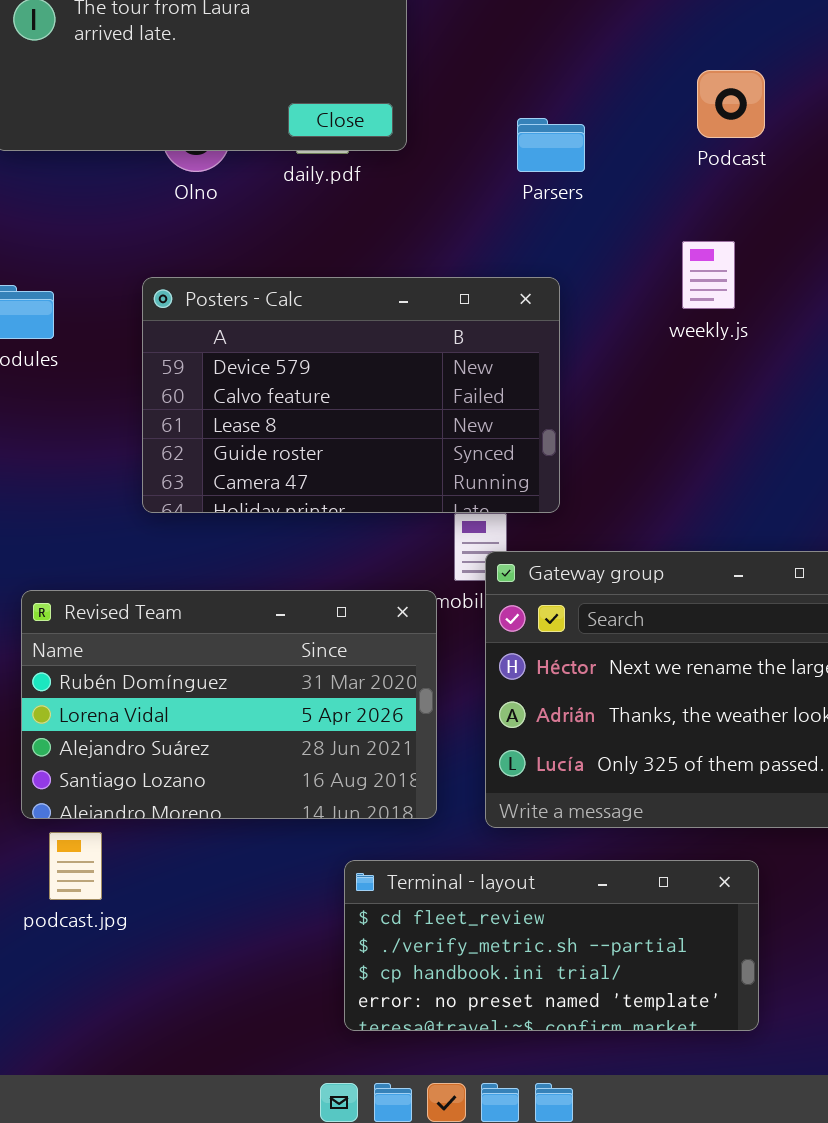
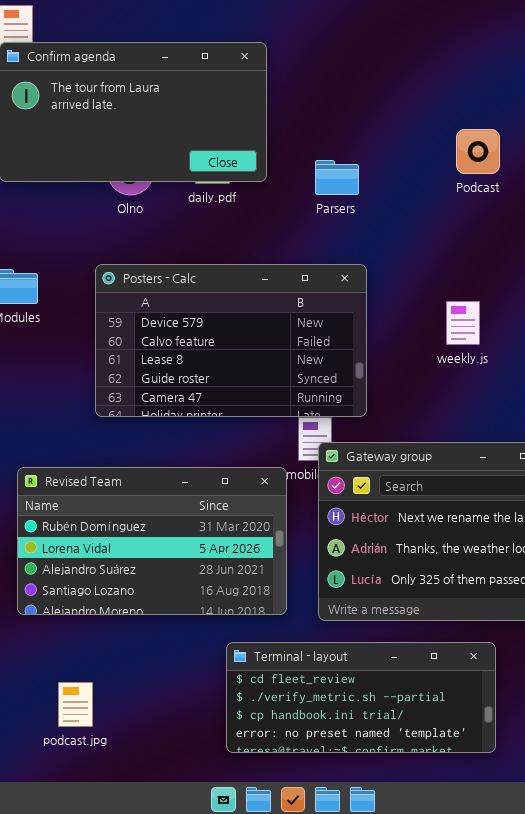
Parsers: [517,118,585,172] -> [315,160,359,195], moved
weekly.js: [682,241,735,309] -> [446,301,480,345], moved
podcast.jpg: [49,832,102,900] -> [58,682,93,727], moved

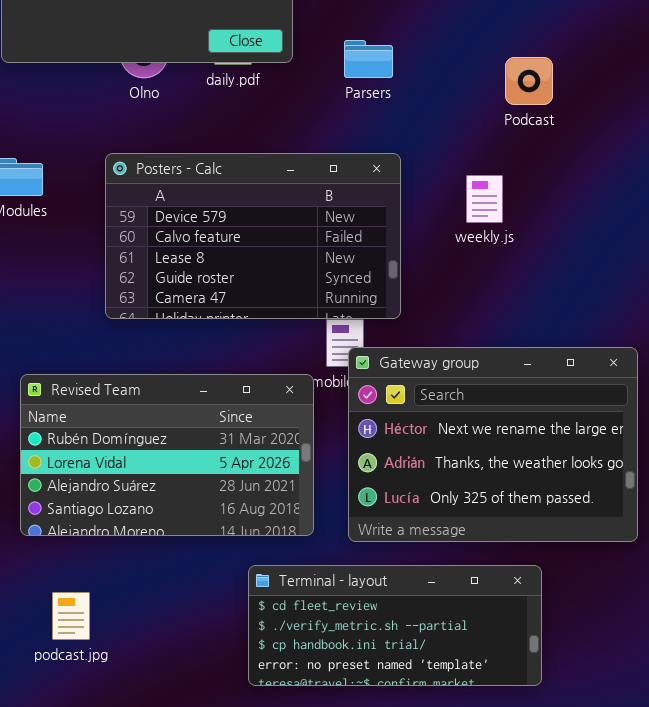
Podcast: [456,129,500,174] -> [505,57,553,105], moved
weekly.js: [446,301,480,345] -> [466,175,503,223], moved
podcast.jpg: [58,682,93,727] -> [52,592,90,640], moved

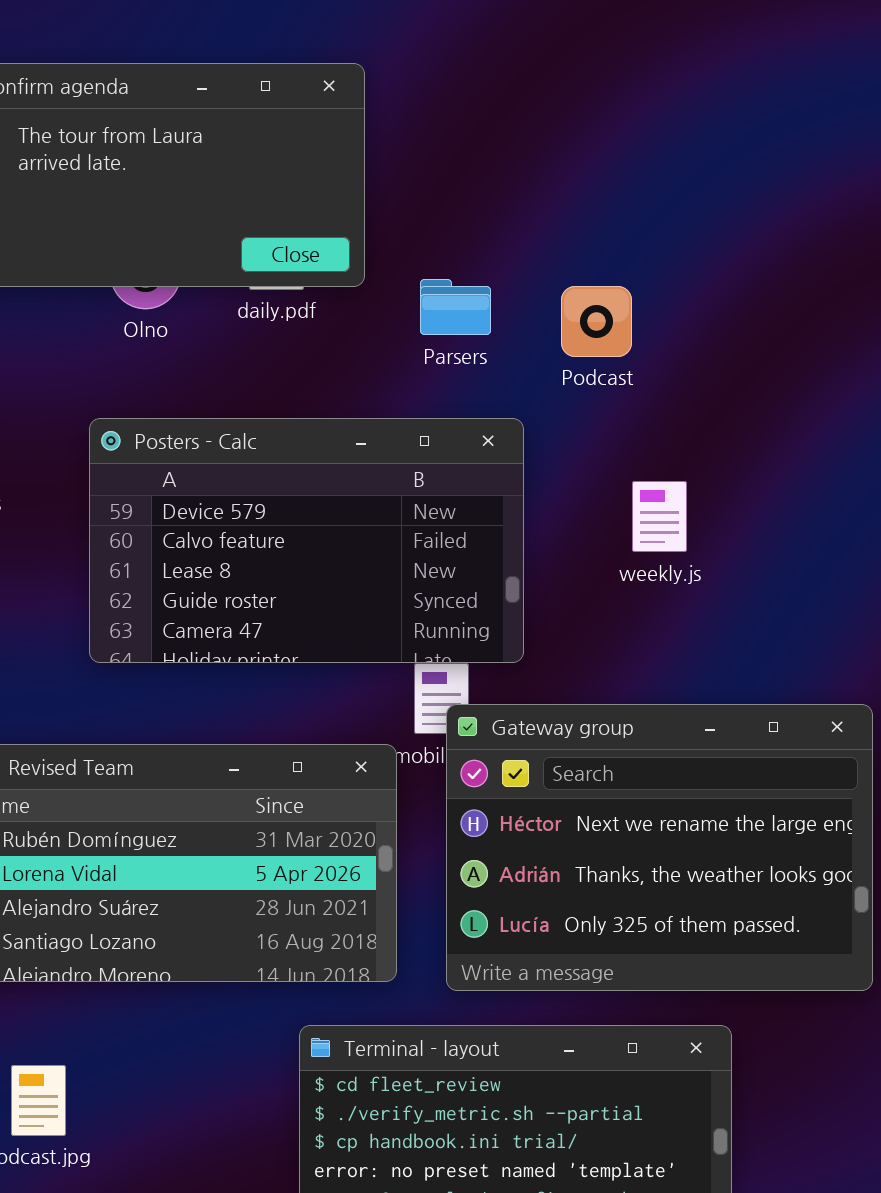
Parsers: [344,40,393,78] -> [420,279,491,335], moved
Podcast: [505,57,553,105] -> [561,286,632,357], moved
weekly.js: [466,175,503,223] -> [632,481,687,552], moved

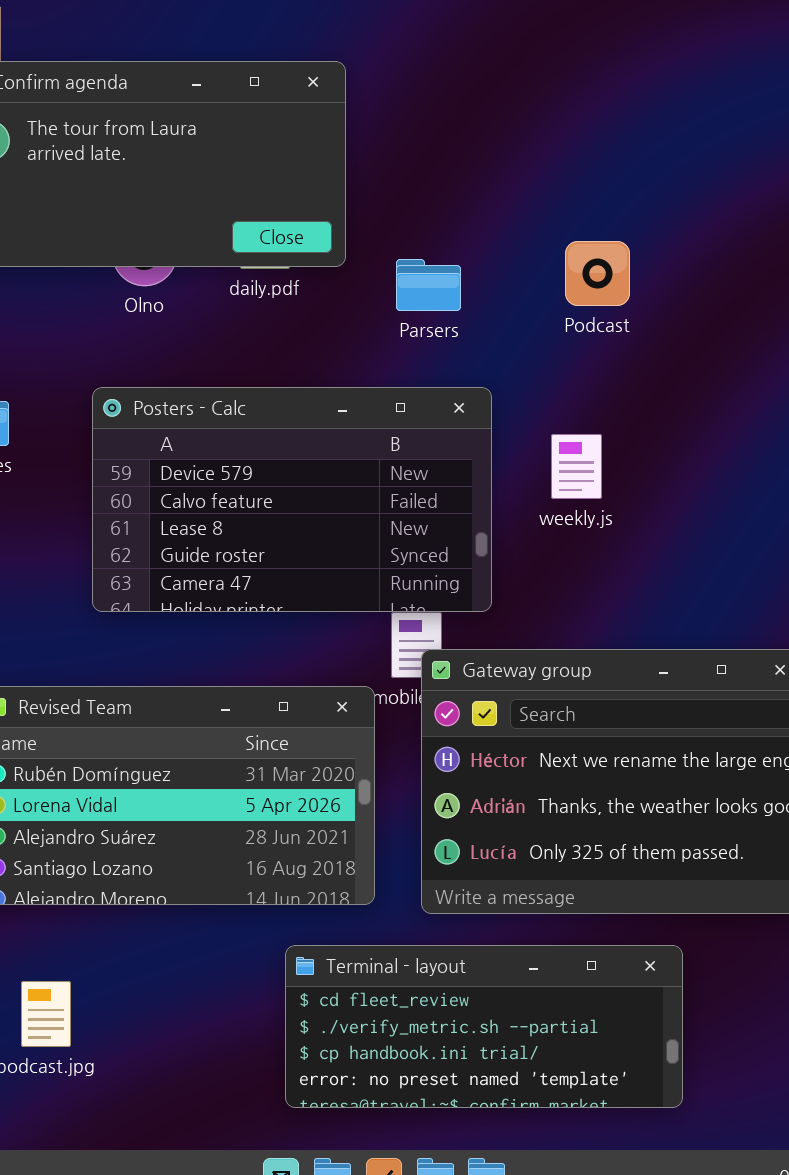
Podcast: [561,286,632,357] -> [565,241,630,306], moved
weekly.js: [632,481,687,552] -> [551,434,602,499], moved

